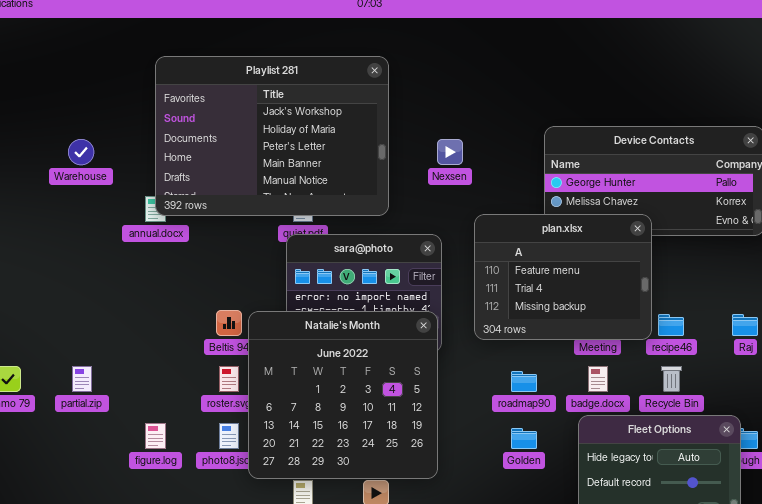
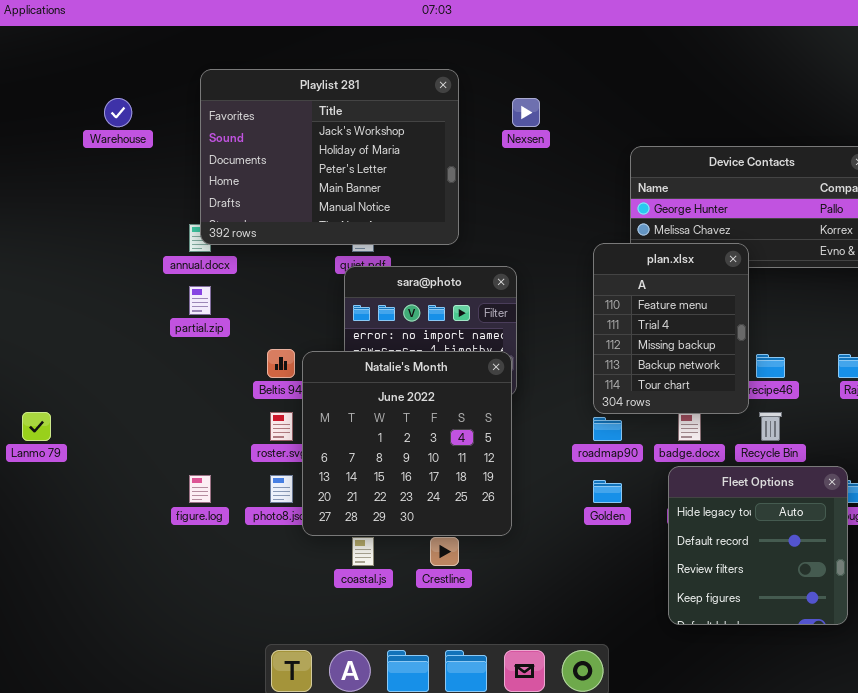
Warehouse: [68,139,94,165] -> [104,98,132,127], moved
Nexsen: [437,139,463,165] -> [512,98,540,127], moved
plan.xlsx: [474,214,652,340] -> [593,243,749,414], resized
partial.zip: [72,366,92,392] -> [189,286,211,315], moved

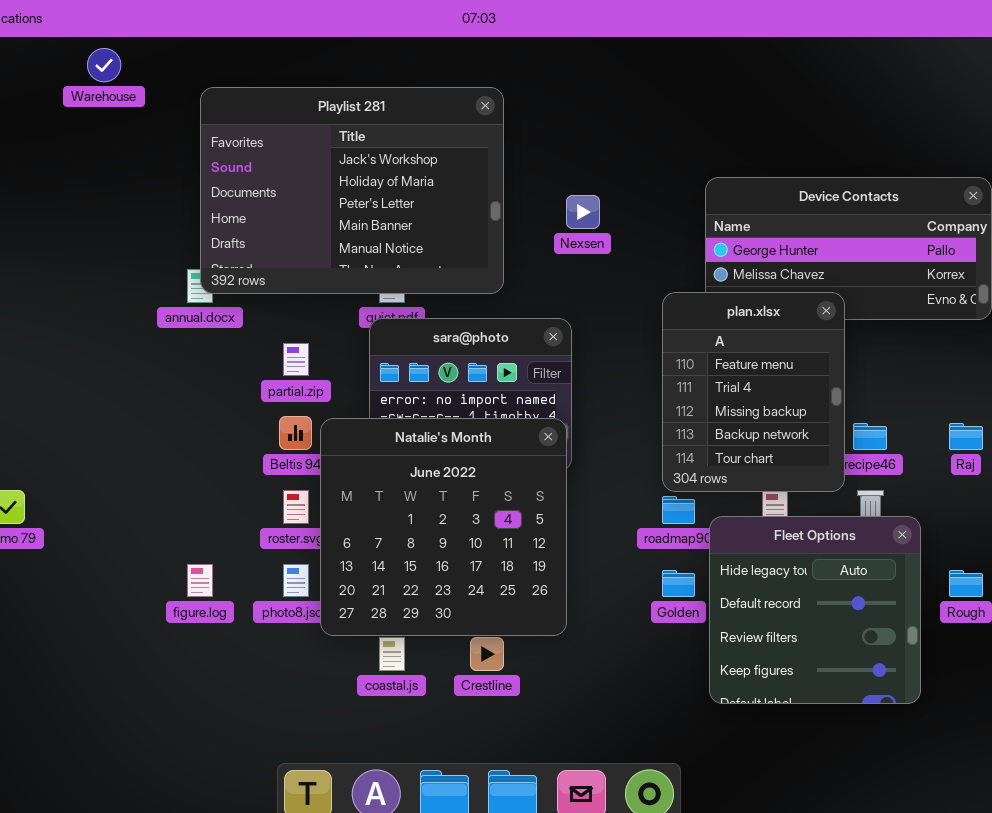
Warehouse: [104,98,132,127] -> [87,48,121,82], moved
Nexsen: [512,98,540,127] -> [566,195,600,229], moved
partial.zip: [189,286,211,315] -> [283,343,309,376], moved
Fleet Options: [668,466,848,625] -> [709,516,921,704], moved

